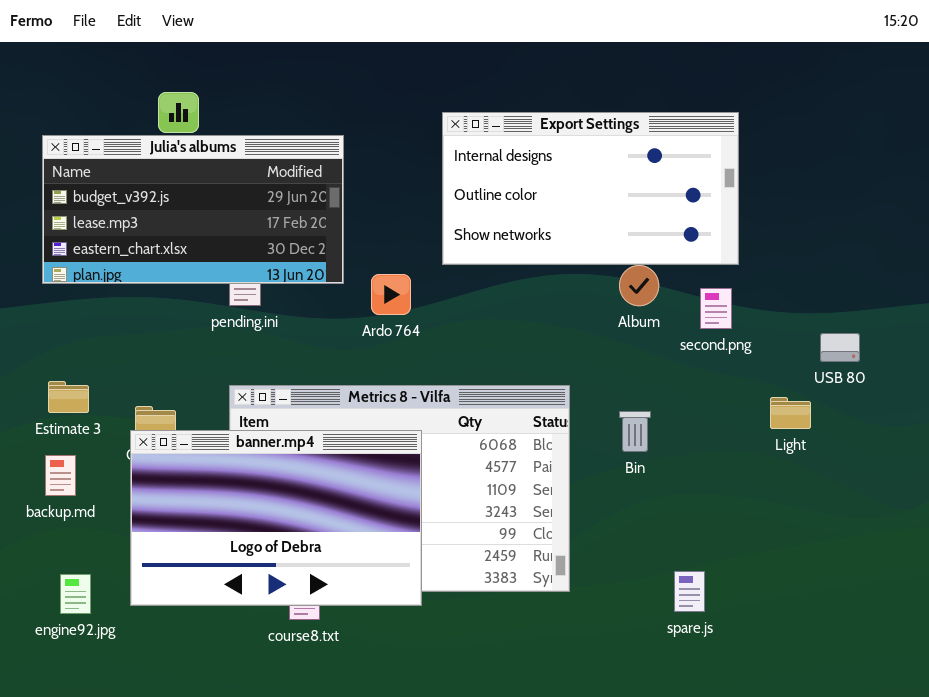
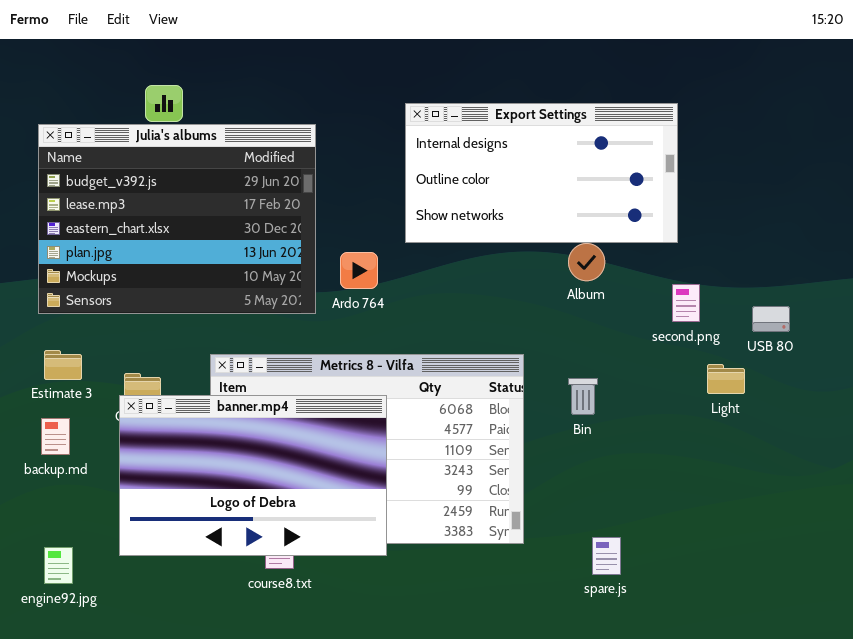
Julia's albums: [42,135,344,284] -> [38,124,316,314], resized
second.png: [700,288,732,329] -> [672,284,700,322], moved
spare.js: [674,571,705,612] -> [592,537,621,575], moved
engine92.jpg: [60,574,91,614] -> [44,547,73,584], moved

